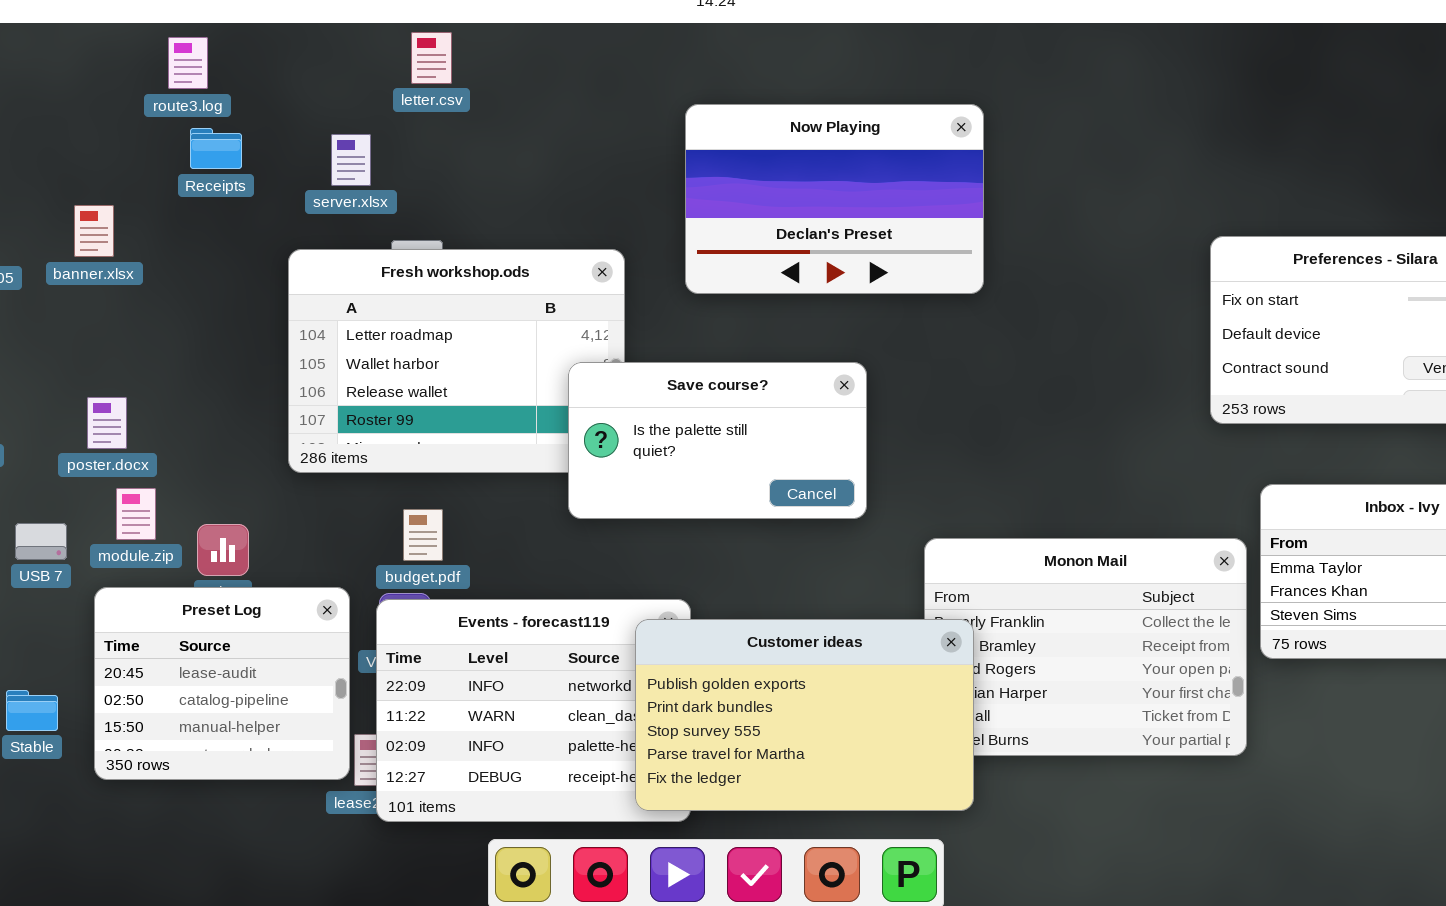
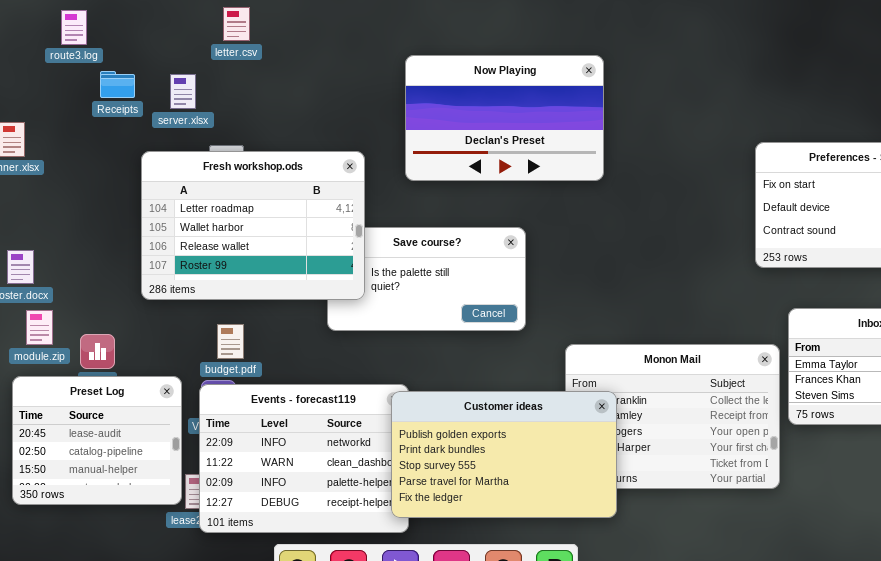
Receipts: [190,128,242,169] -> [100,71,135,98], moved
Fresh workshop.ods: [288,249,625,473] -> [141,151,365,300], raised
Customer ideas: [635,619,974,811] -> [391,391,617,518], moved

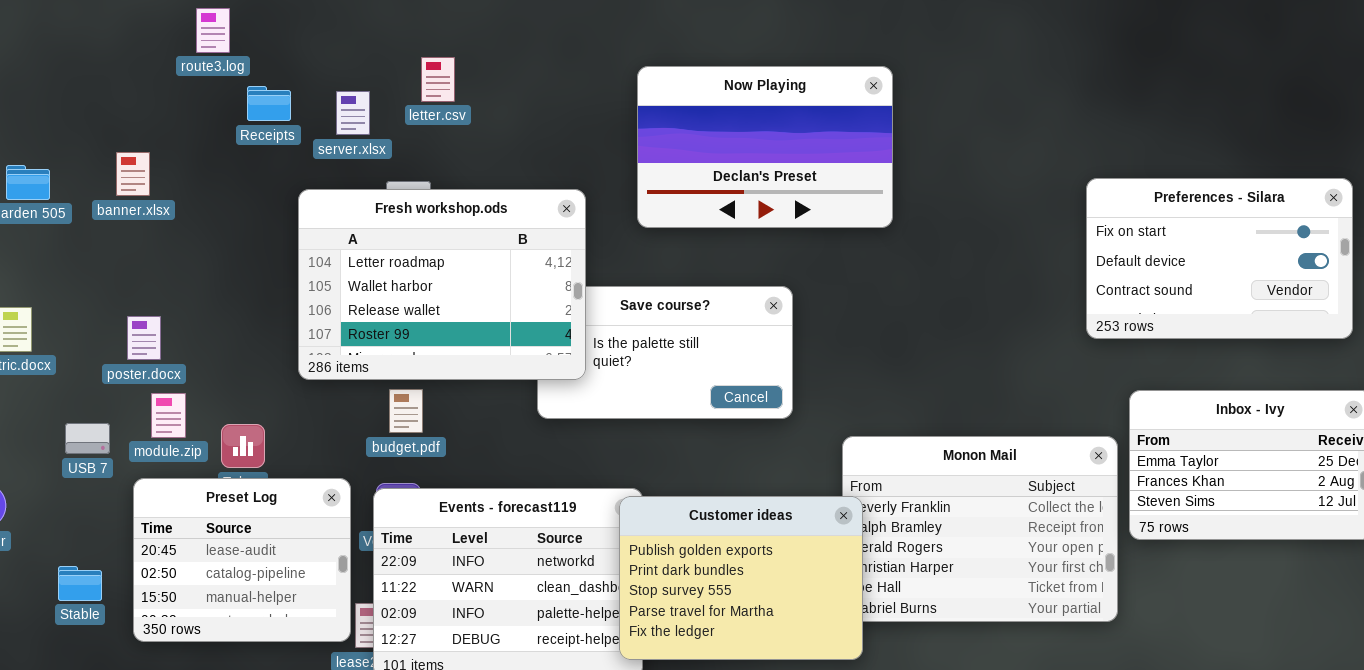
letter.csv: [223,7,250,41] -> [421,57,455,102], moved
budget.pdf: [217,324,244,359] -> [389,389,423,433], moved
Customer ideas: [391,391,617,518] -> [619,496,863,660], resized

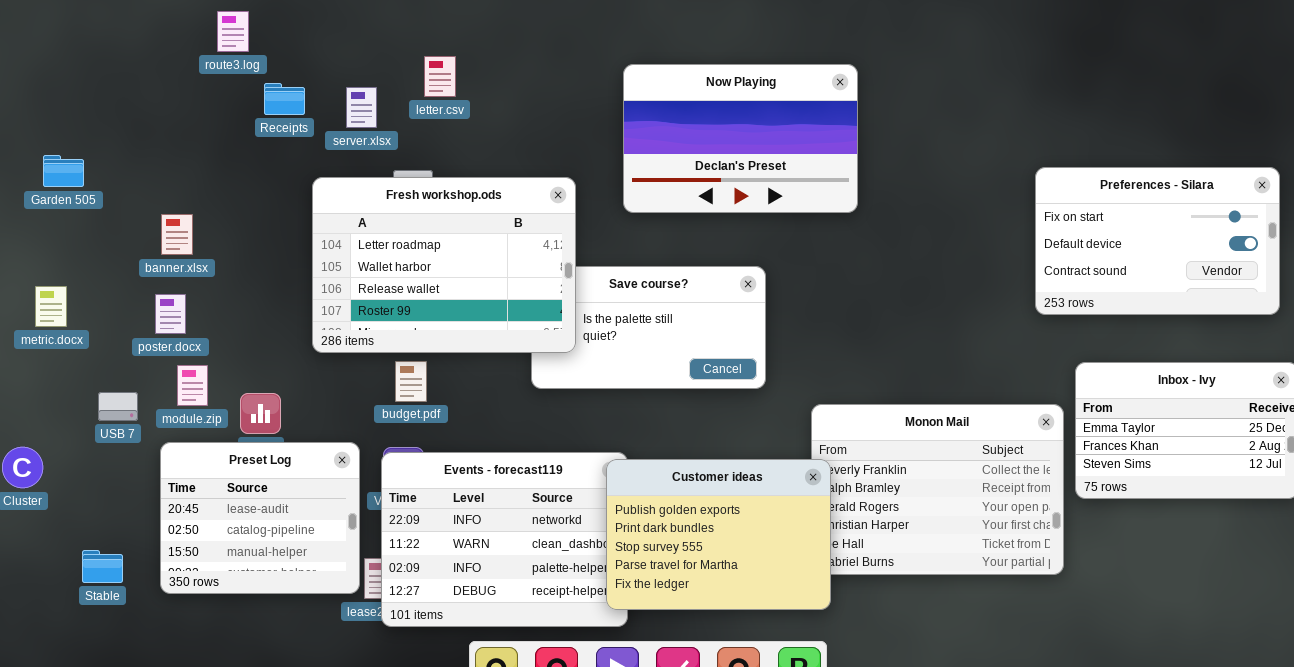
banner.xlsx: [116,152,150,196] -> [161,214,193,255], moved
Stable: [58,566,102,601] -> [82,550,123,583], moved

